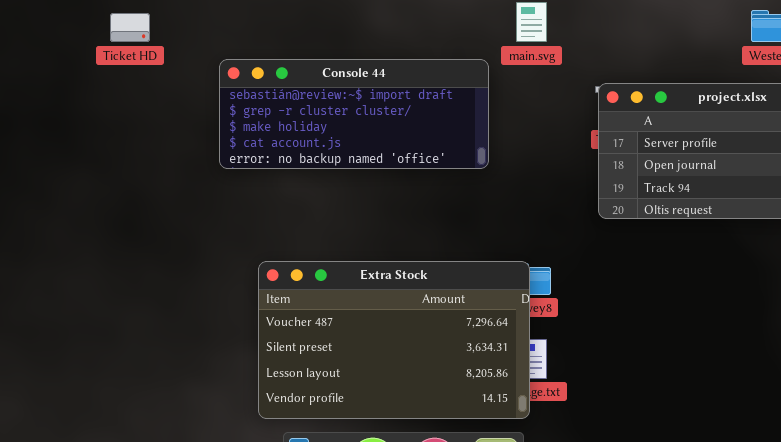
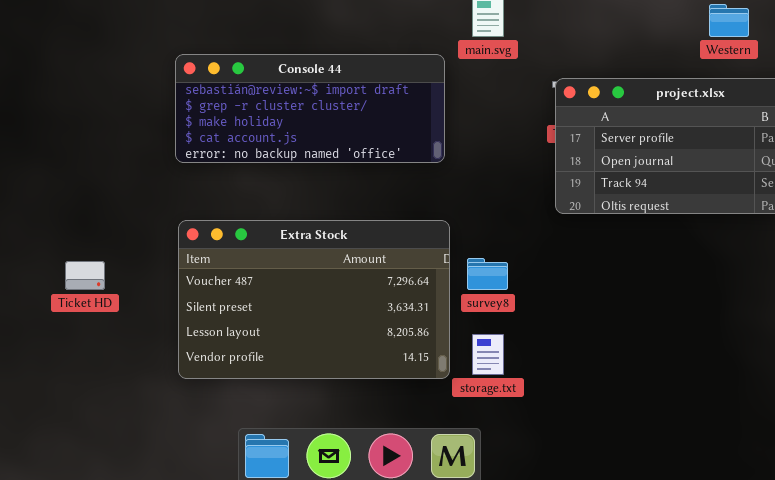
Ticket HD: [110,13,150,42] -> [65,261,105,290], moved
Extra Stock: [258,261,530,419] -> [178,220,450,379], moved

